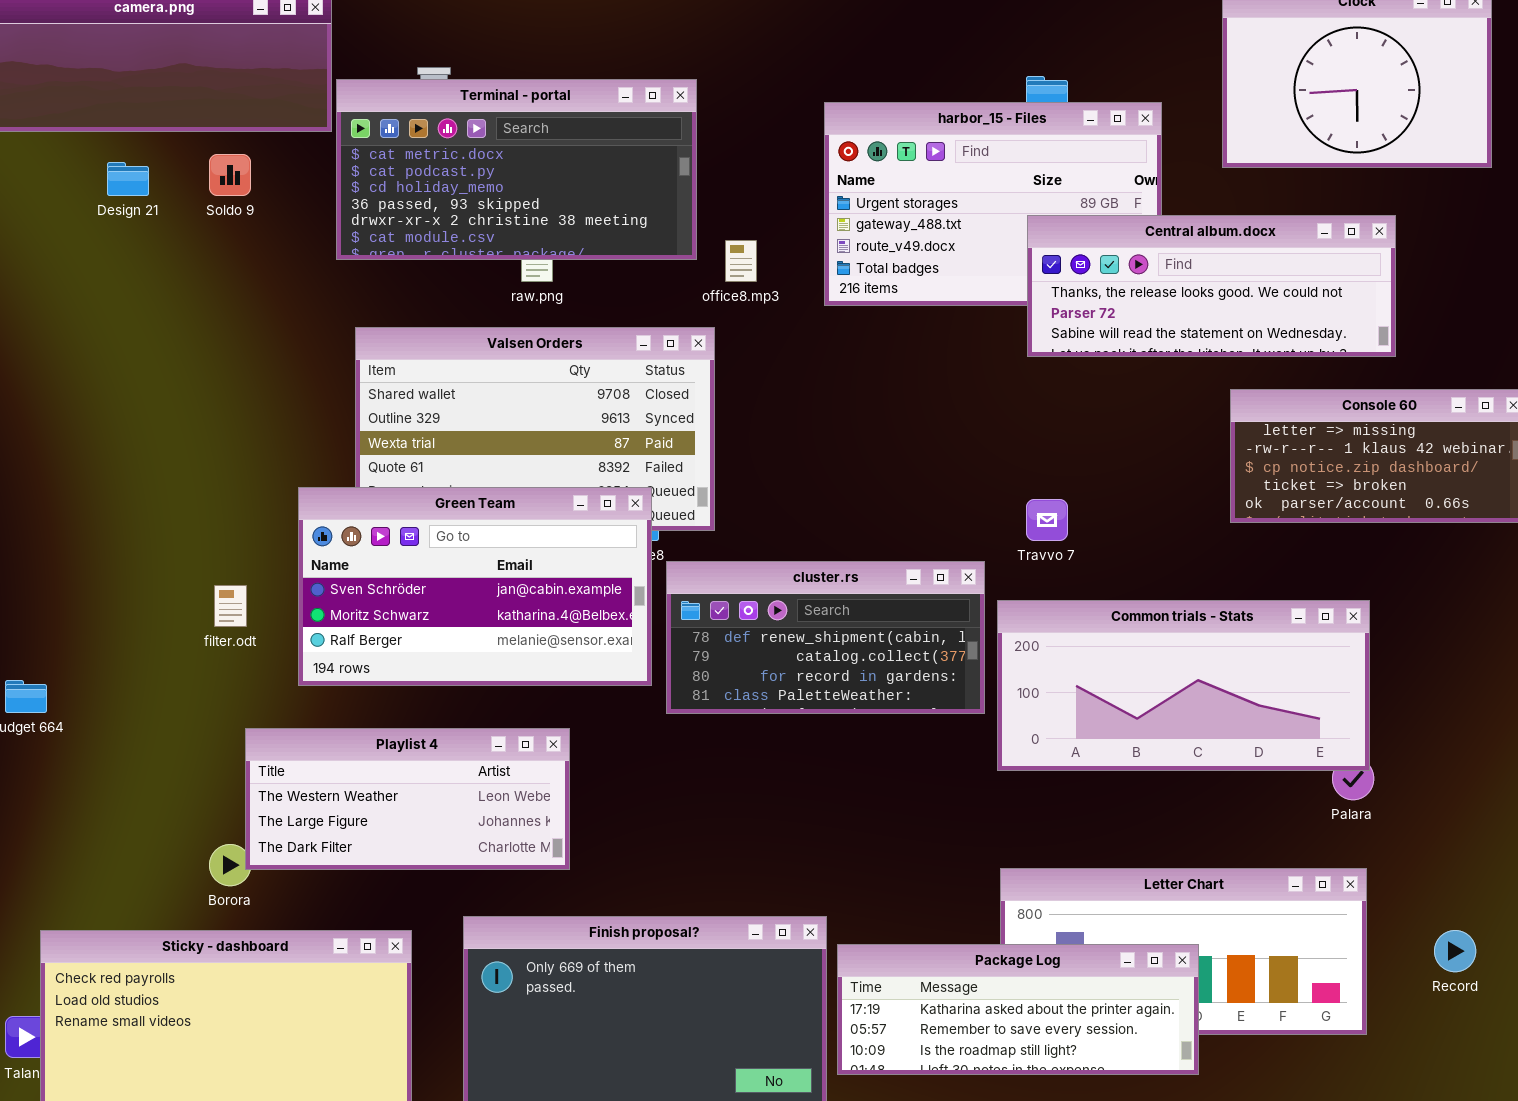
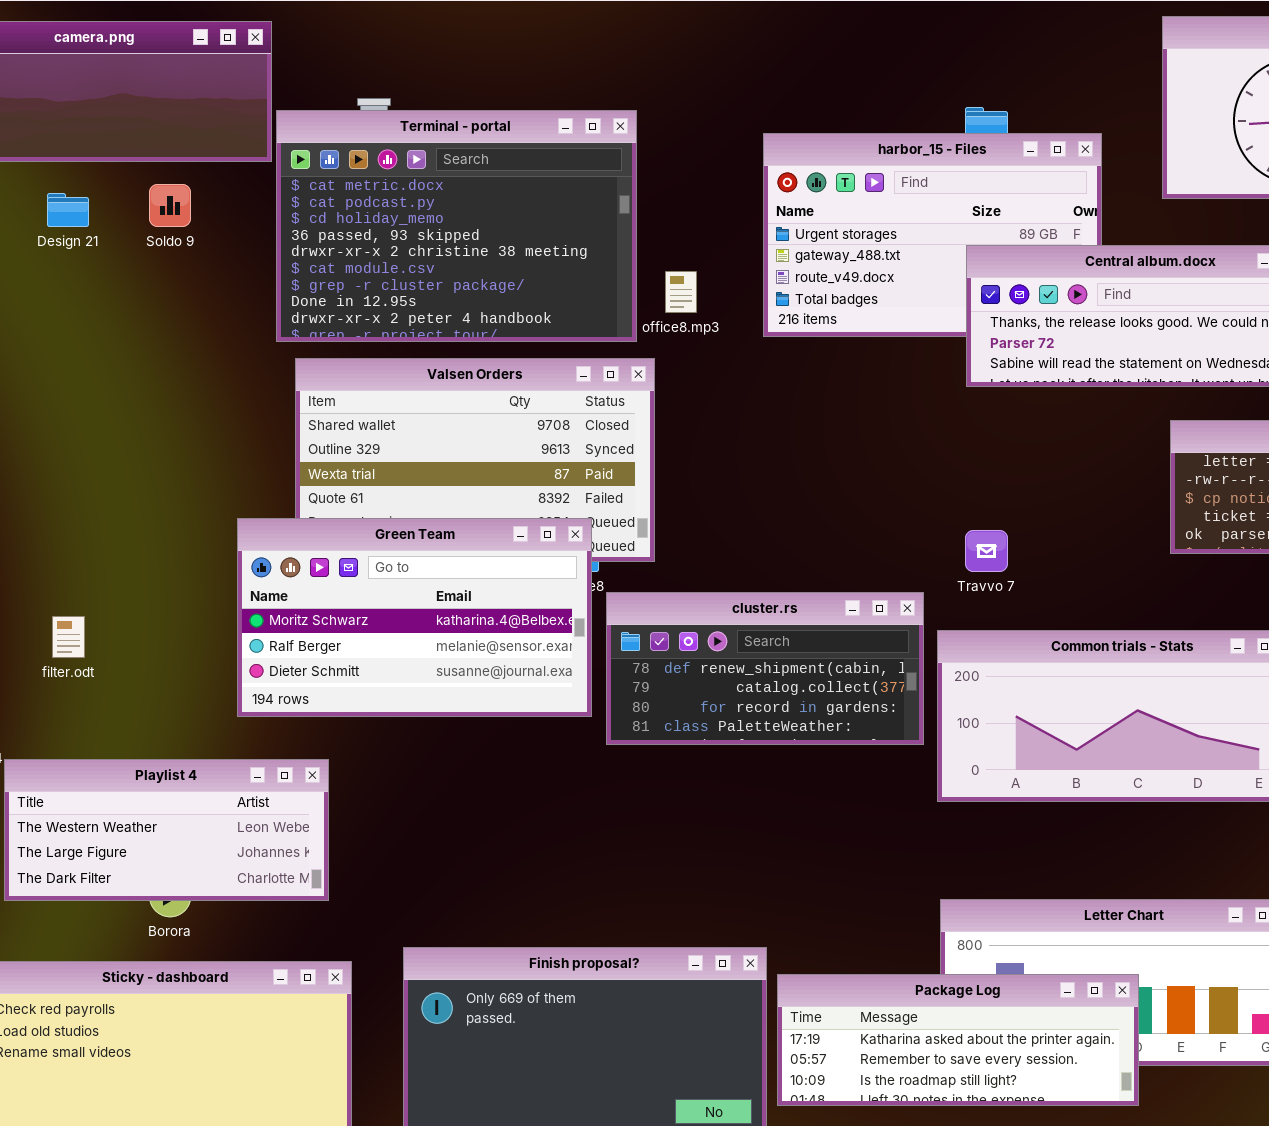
Terminal - portal: [336,79,697,260] -> [276,110,637,342], resized
Green Team: [298,487,652,686] -> [237,518,592,717], scrolled down 1 row
filter.odt: [214,585,247,627] -> [52,616,85,658], moved
Playlist 4: [245,728,570,870] -> [4,759,329,901], moved

